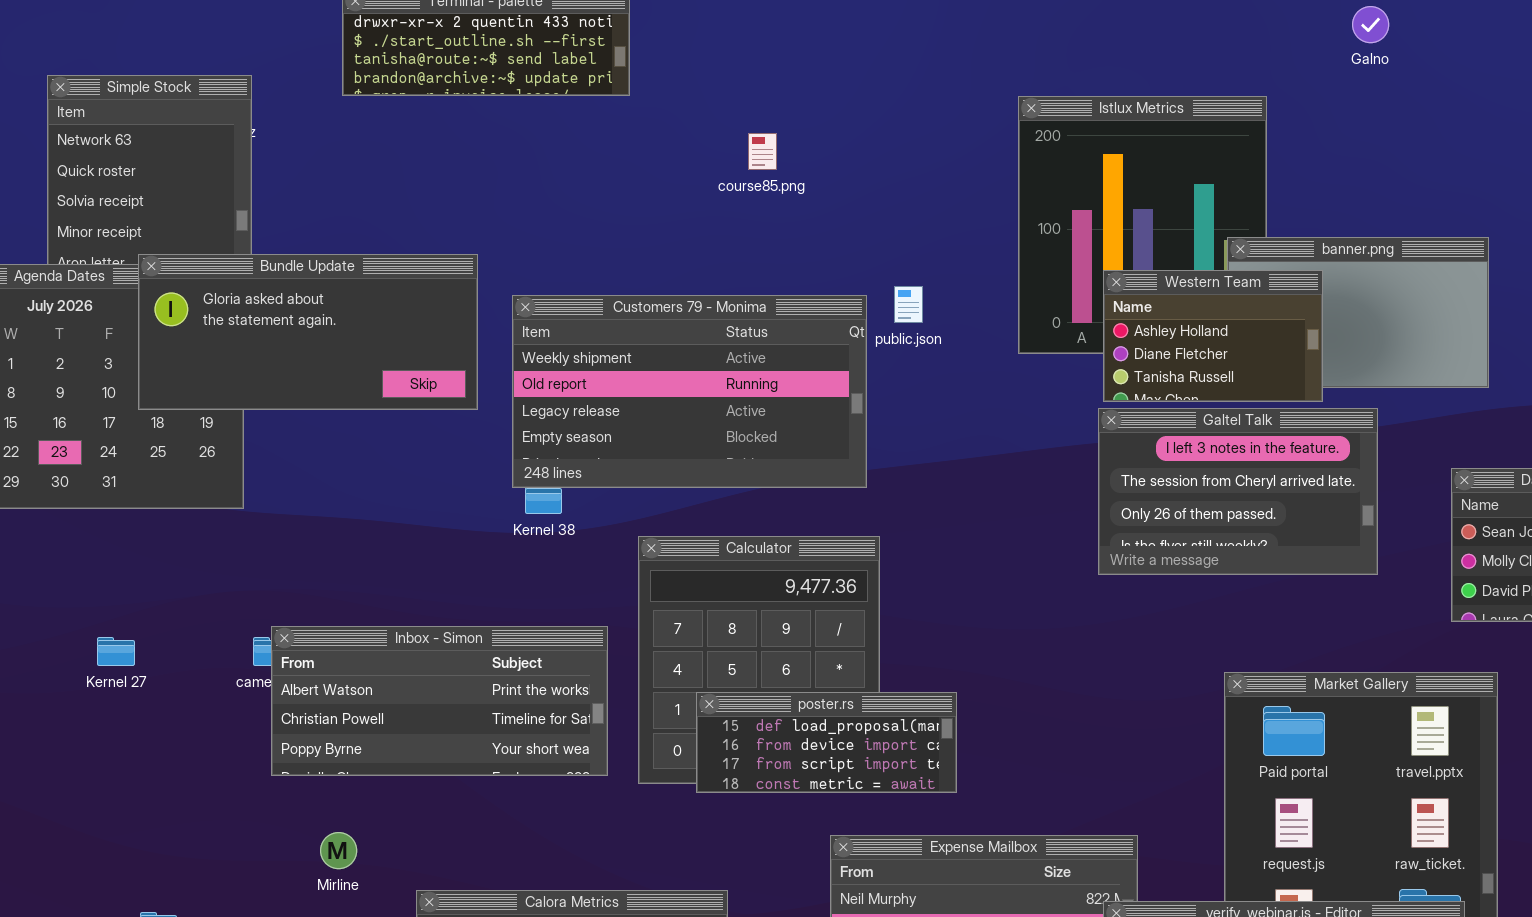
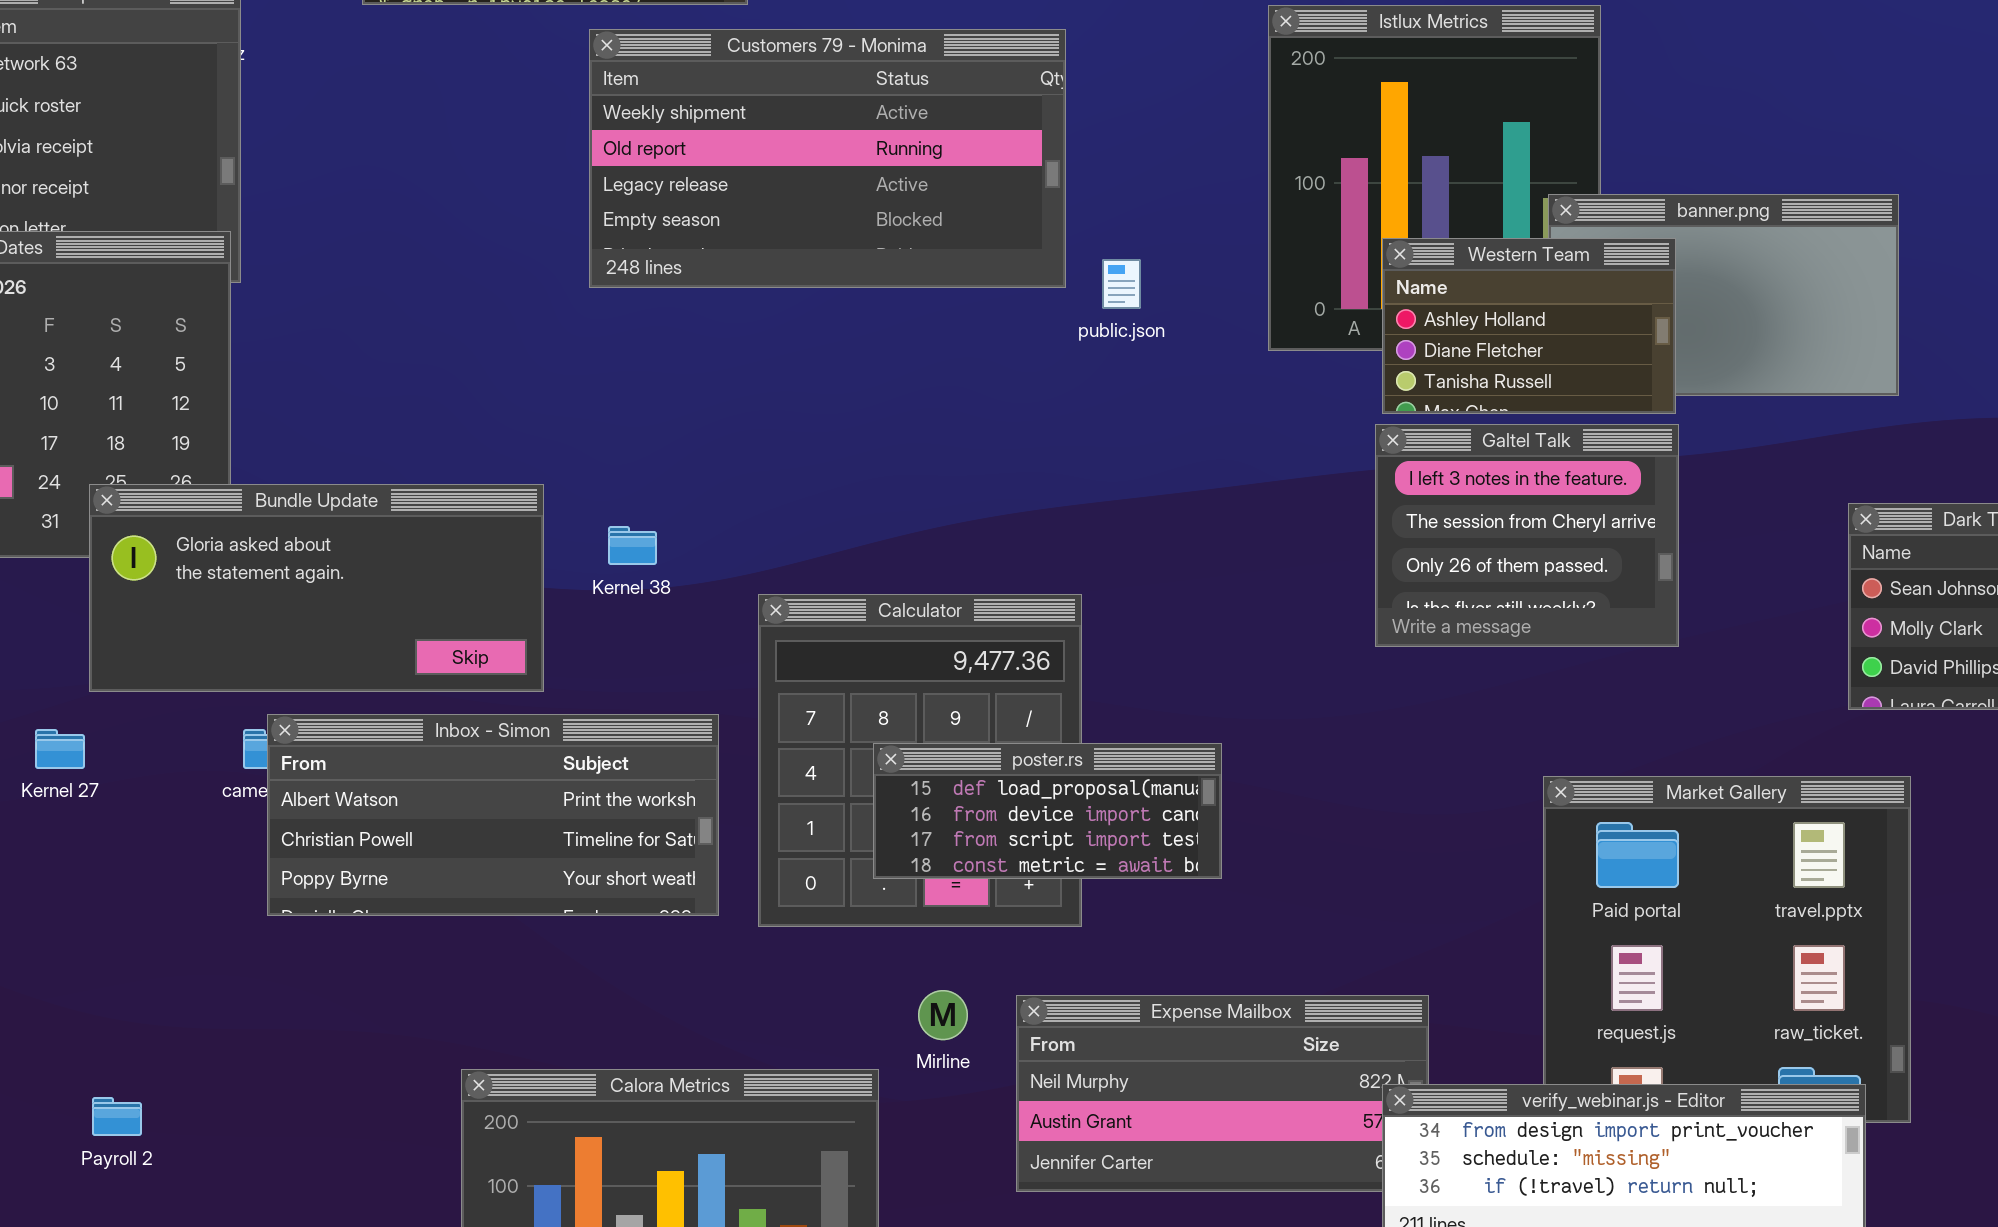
Bundle Update: [138,254,478,410] -> [89,484,544,692], moved
Customers 79 - Monima: [512,295,867,488] -> [589,29,1066,288], moved
Galtel Talk: [1098,408,1378,575] -> [1375,424,1679,647], resized
poster.rs: [696,692,957,793] -> [873,743,1222,879], moved
Mirline: [320,832,357,869] -> [918,990,968,1040], moved

